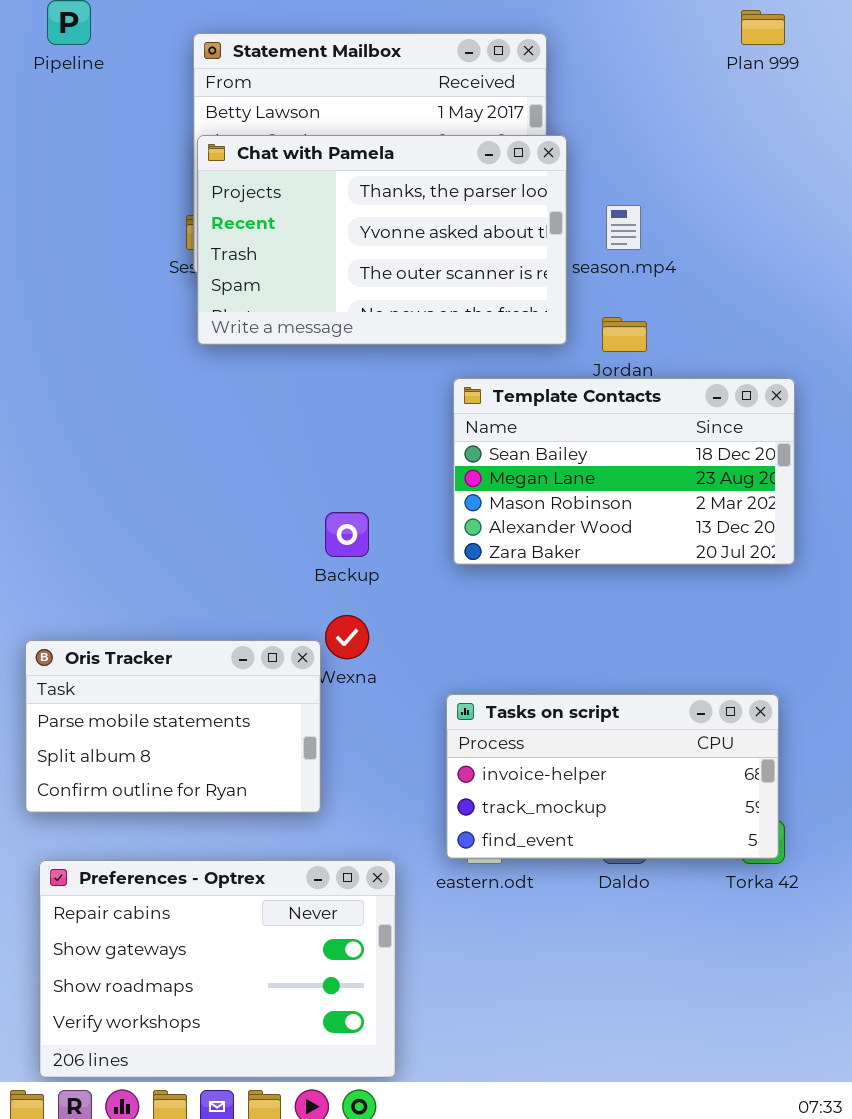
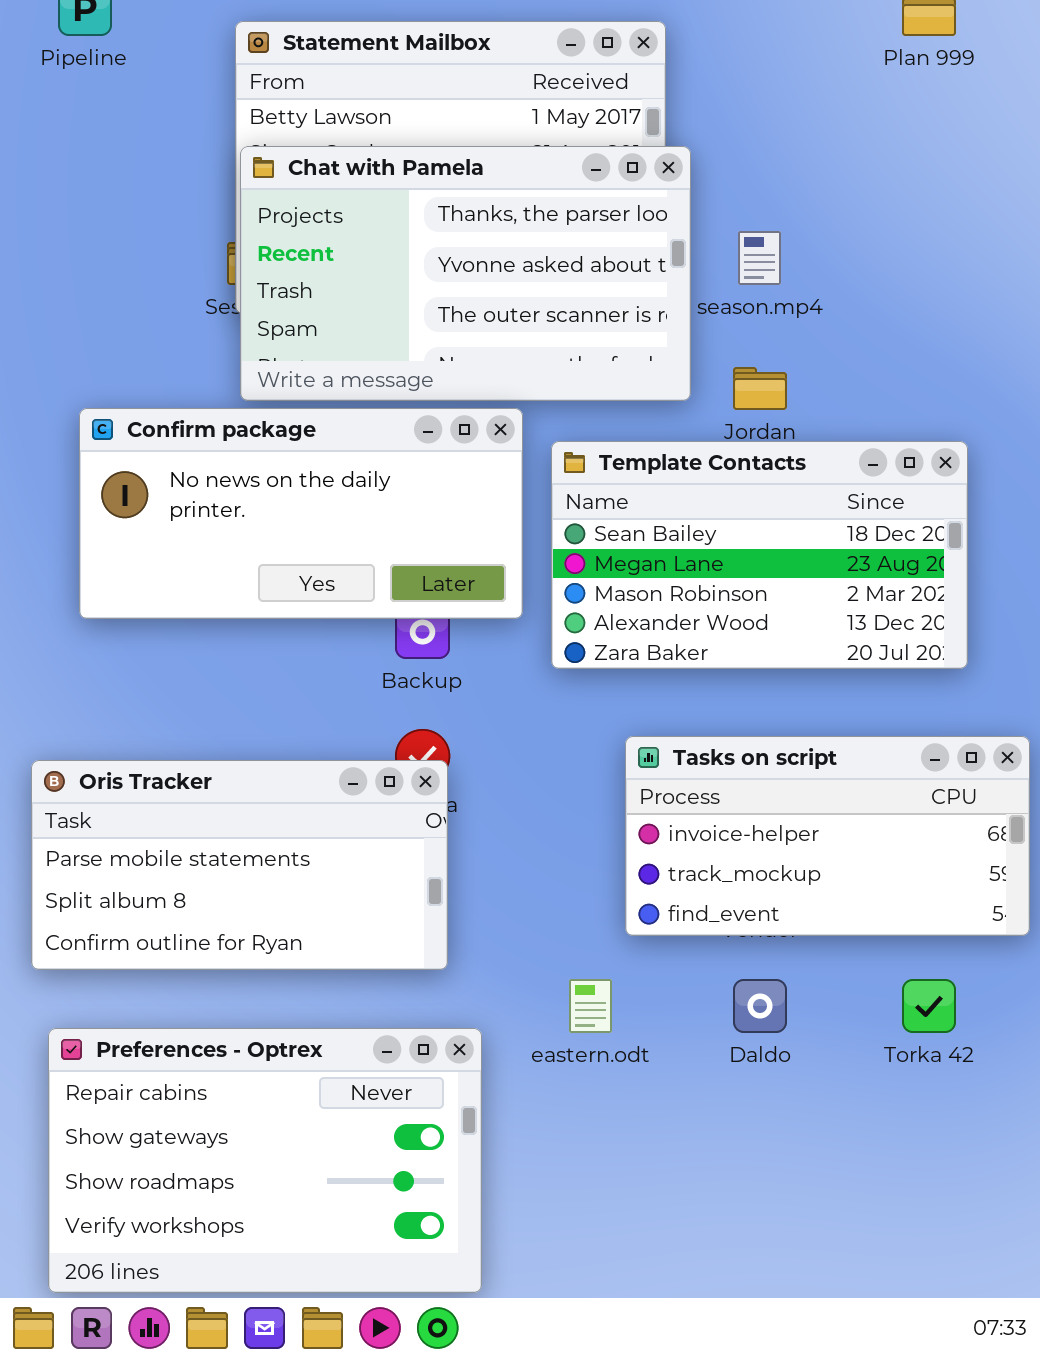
Confirm package: none -> [79,408,523,619], opened
Oris Tracker: [25,640,321,813] -> [31,760,448,970], resized
Tasks on script: [446,694,779,859] -> [625,736,1030,936], moved

